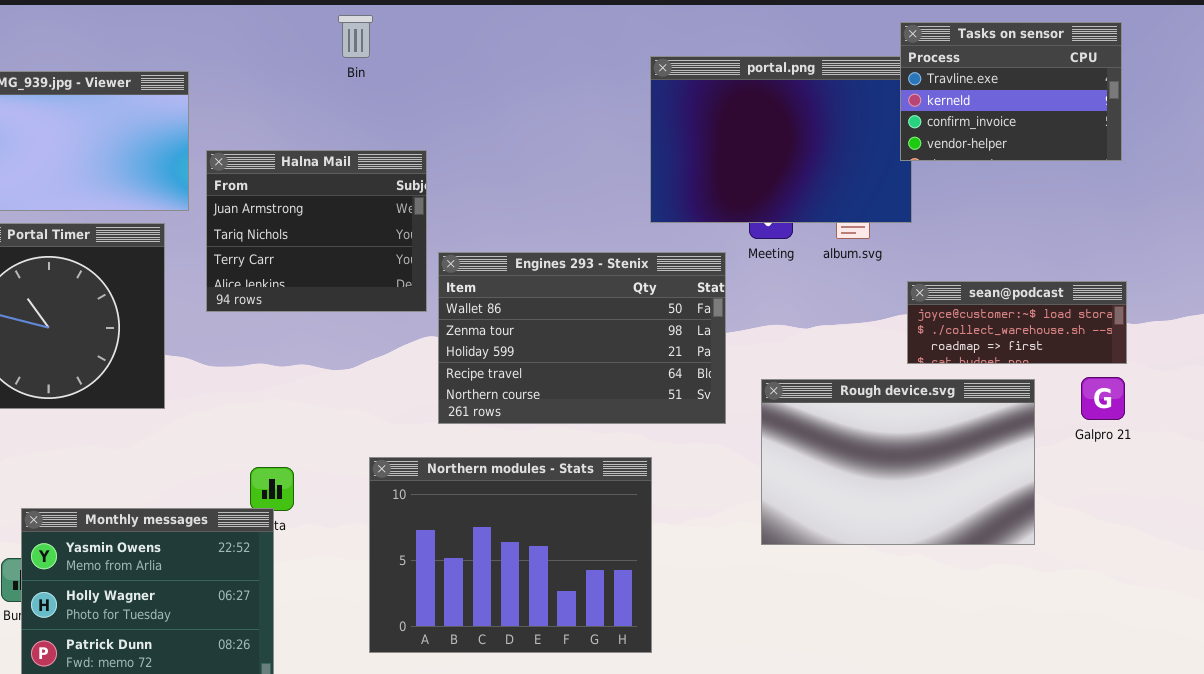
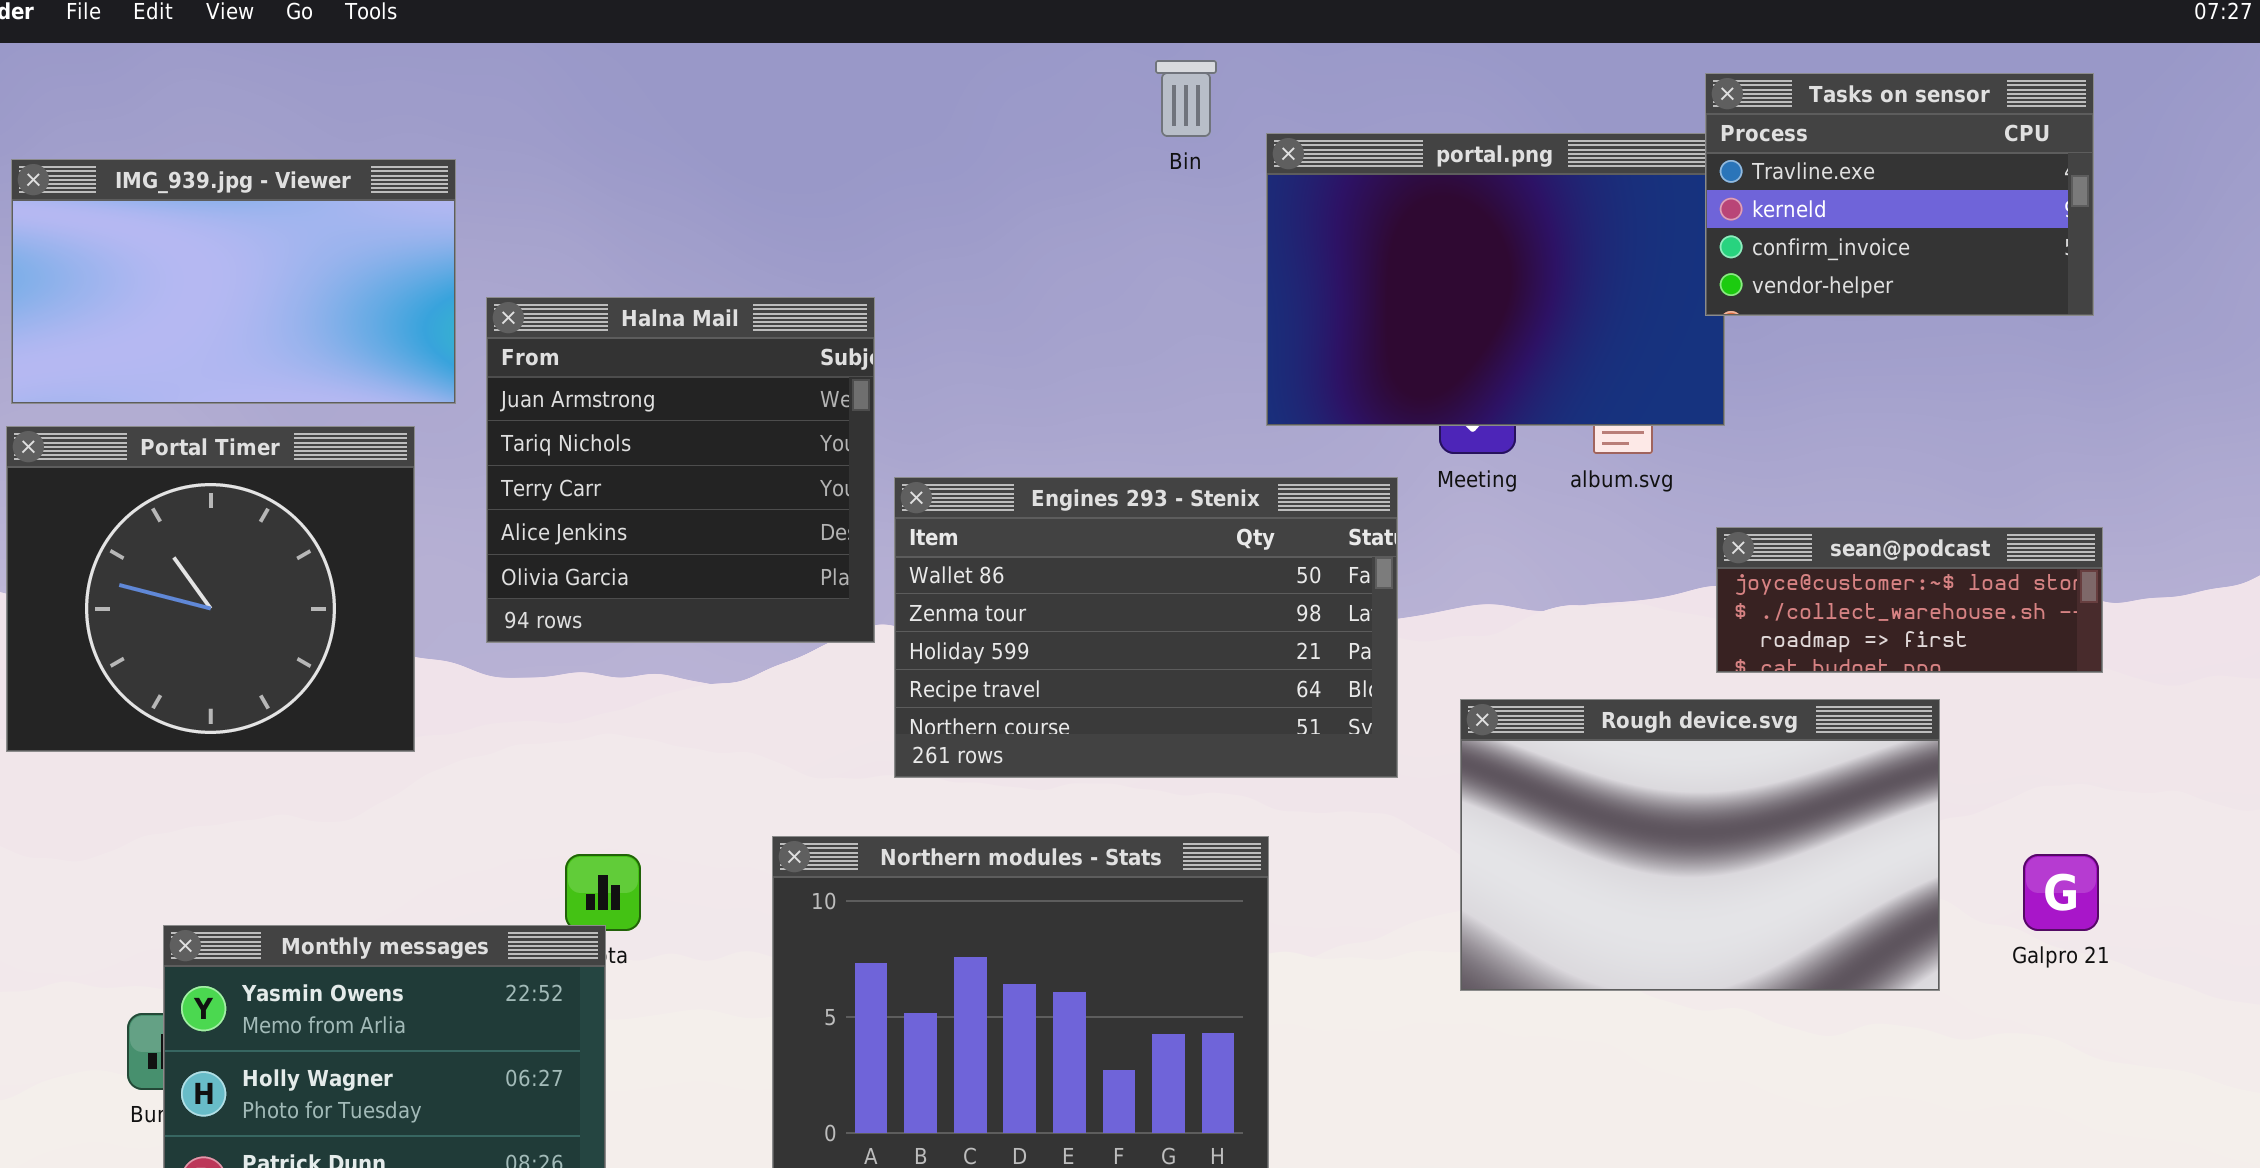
Bin: [338,15,373,58] -> [1155,60,1217,137], moved
Halna Mail: [206,150,427,312] -> [486,297,875,643], resized
Galpro 21: [1081,377,1125,420] -> [2023,854,2099,931], moved

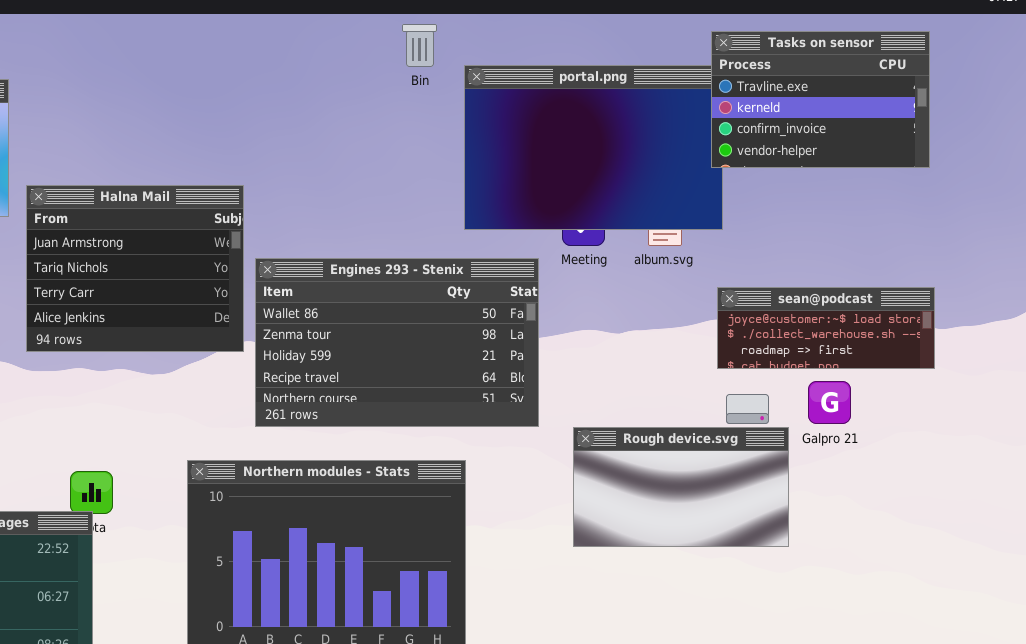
Halna Mail: [486,297,875,643] -> [26,185,244,352], resized
Rough device.svg: [1460,699,1940,991] -> [573,427,789,547], resized
Galpro 21: [2023,854,2099,931] -> [808,381,851,424], moved

